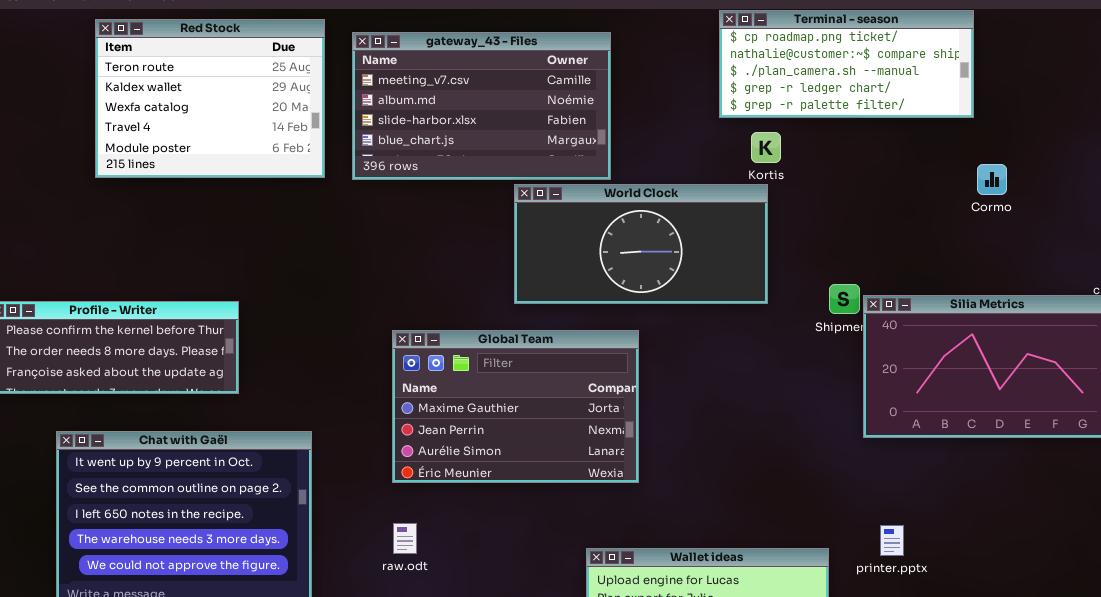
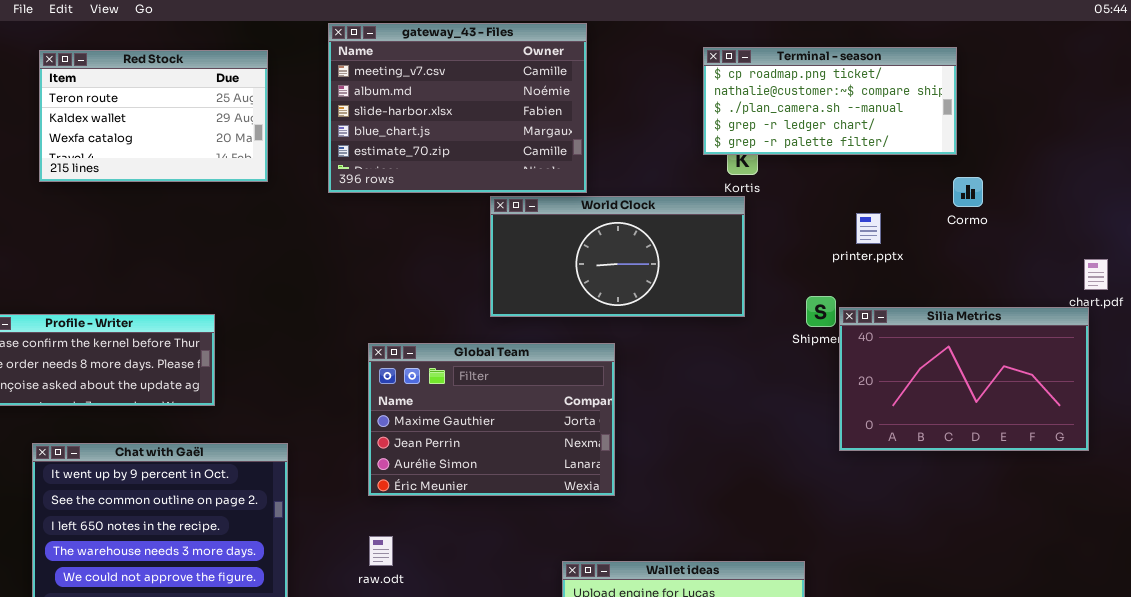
Terminal - season: [719,10,974,118] -> [703,47,957,155], moved
Red Stock: [95,19,325,178] -> [39,50,268,182], moved, resized
gateway_43 - Files: [352,32,611,180] -> [328,23,587,193], resized
printer.pptx: [880,525,904,556] -> [856,213,881,244], moved

